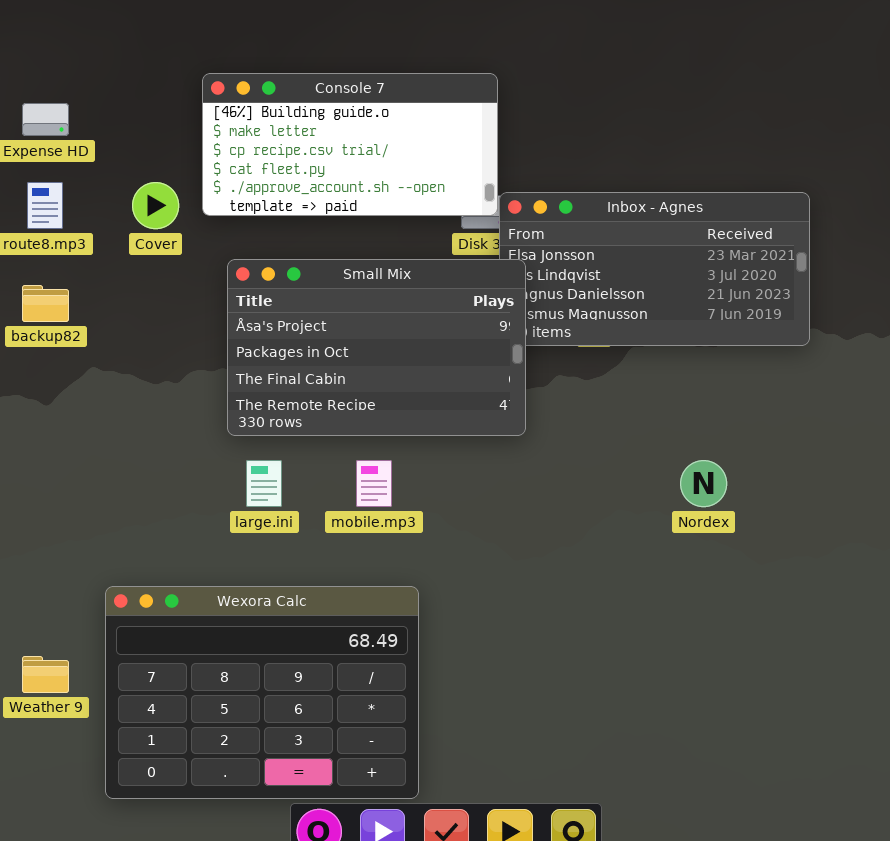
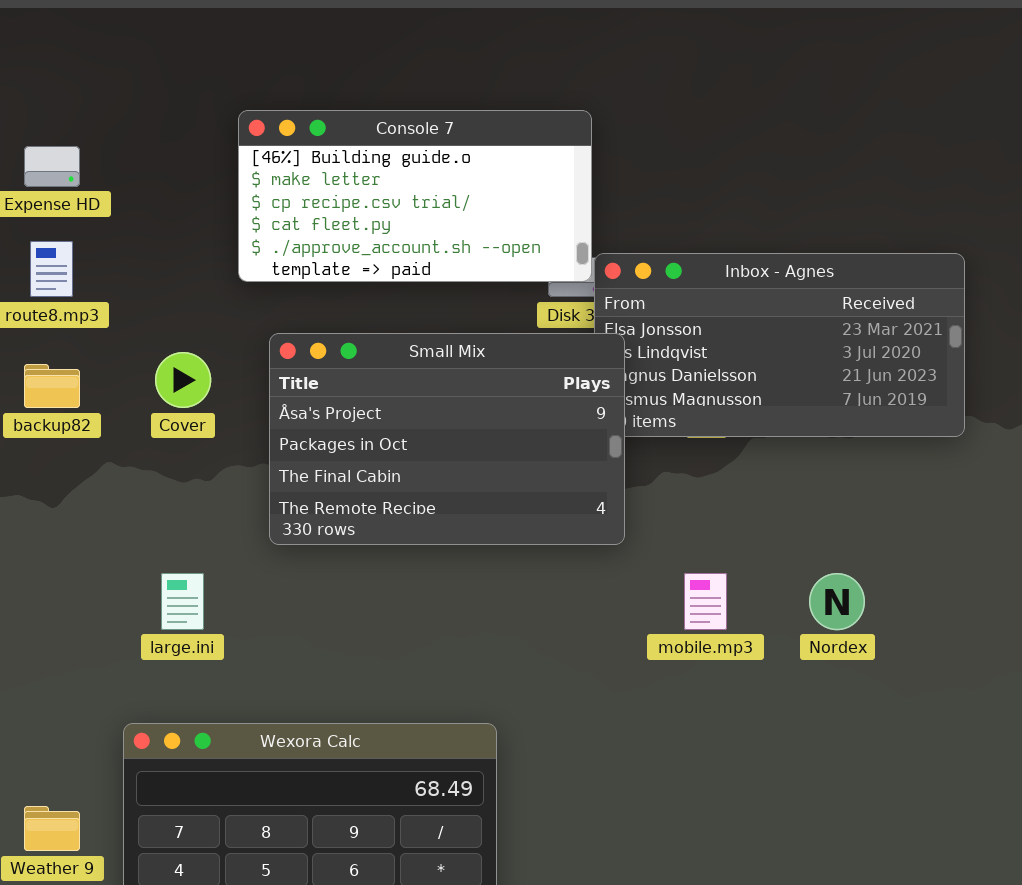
Cover: [132,182,179,229] -> [155,352,211,408], moved
large.ini: [246,460,282,507] -> [161,573,204,630], moved
mobile.mp3: [356,460,392,507] -> [684,573,727,630], moved

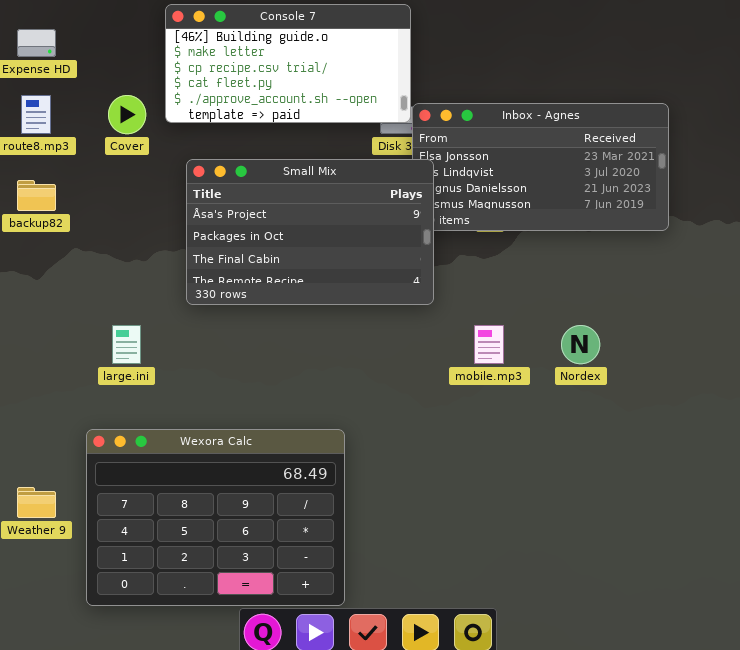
Cover: [155,352,211,408] -> [108,95,146,134], moved

